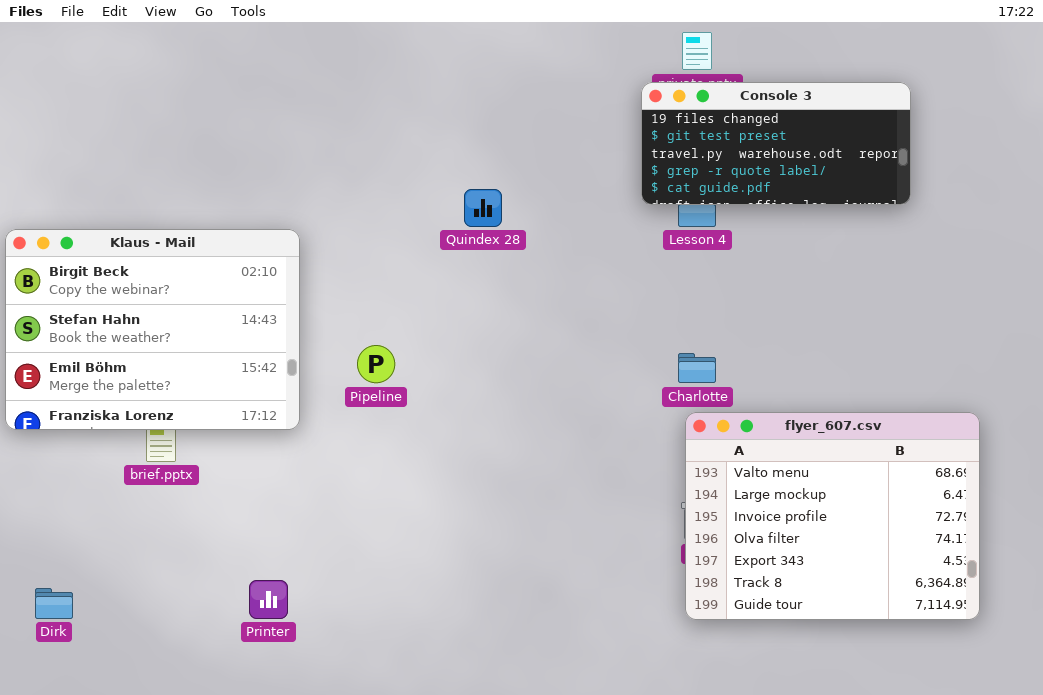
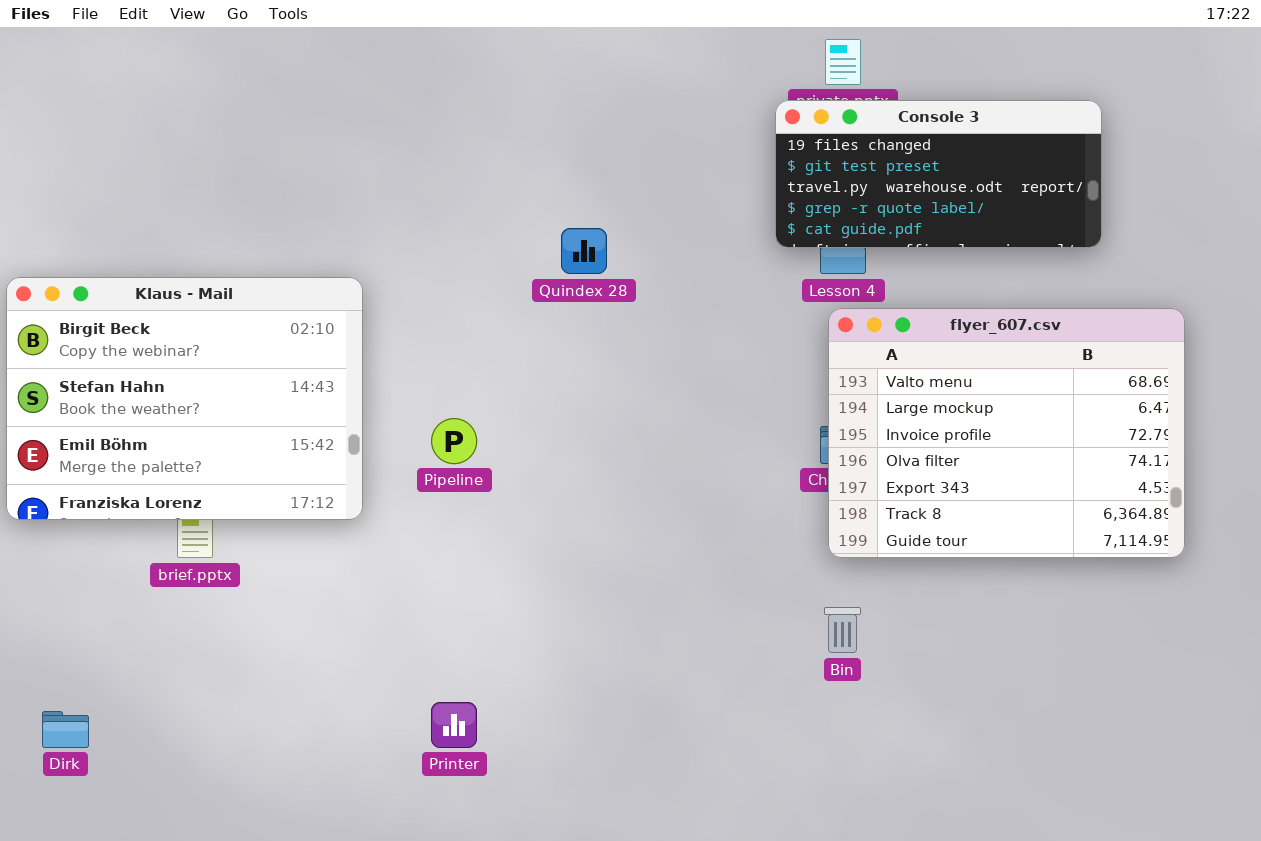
flyer_607.csv: [685,412,980,620] -> [828,308,1185,558], moved
Printer: [249,580,288,619] -> [431,702,477,748], moved

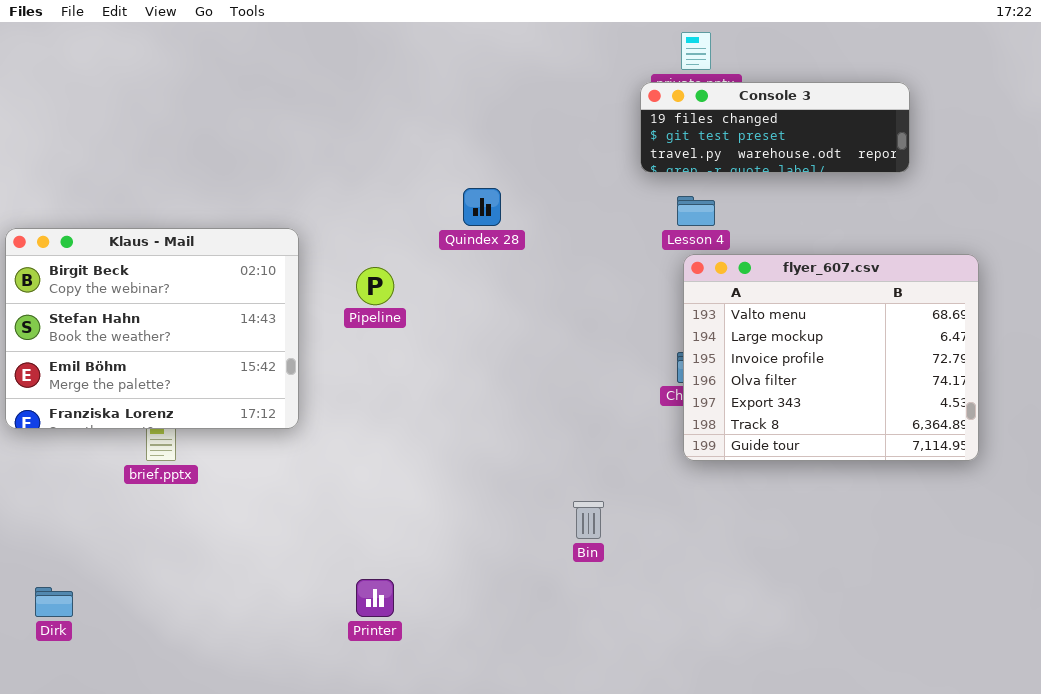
Console 3: [775,100,1102,248] -> [640,82,910,173], resized
Pipeline: [431,418,477,464] -> [356,267,394,305], moved
Bin: [824,607,861,653] -> [573,501,604,539], moved

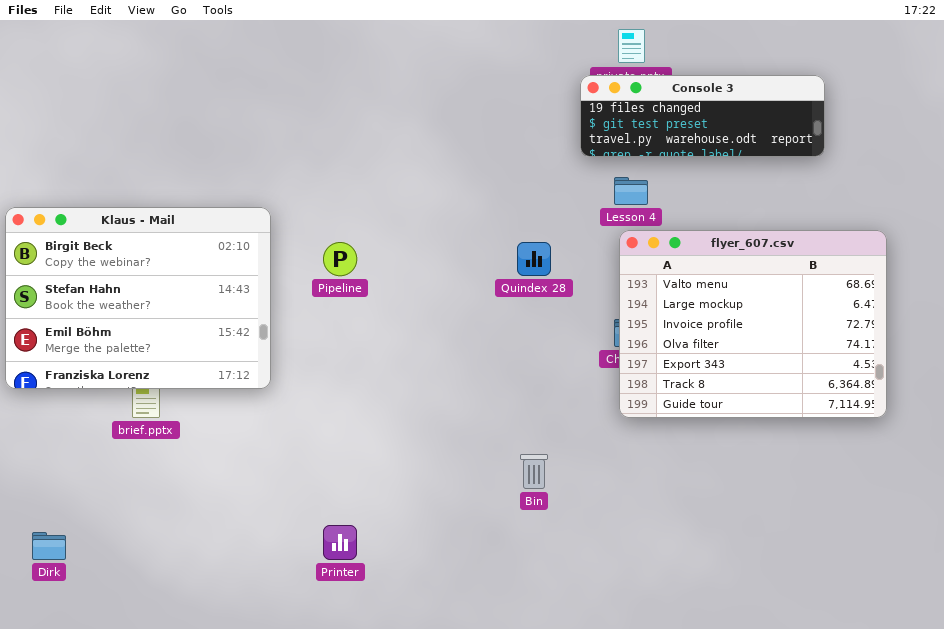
Quindex 28: [463,188,501,226] -> [517,242,551,276], moved

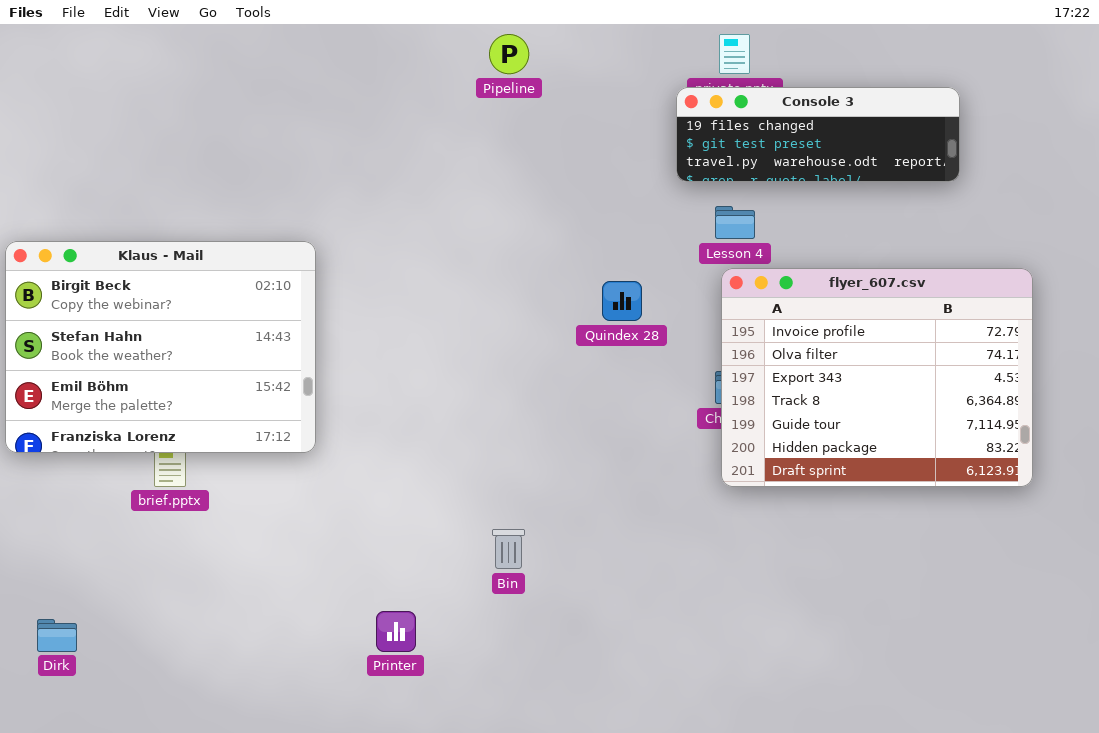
flyer_607.csv: [619,230,887,418] -> [721,268,1033,487], scrolled down 2 rows
Pipeline: [323,242,357,276] -> [489,34,529,74], moved
Bin: [520,454,548,489] -> [492,529,525,569], moved

